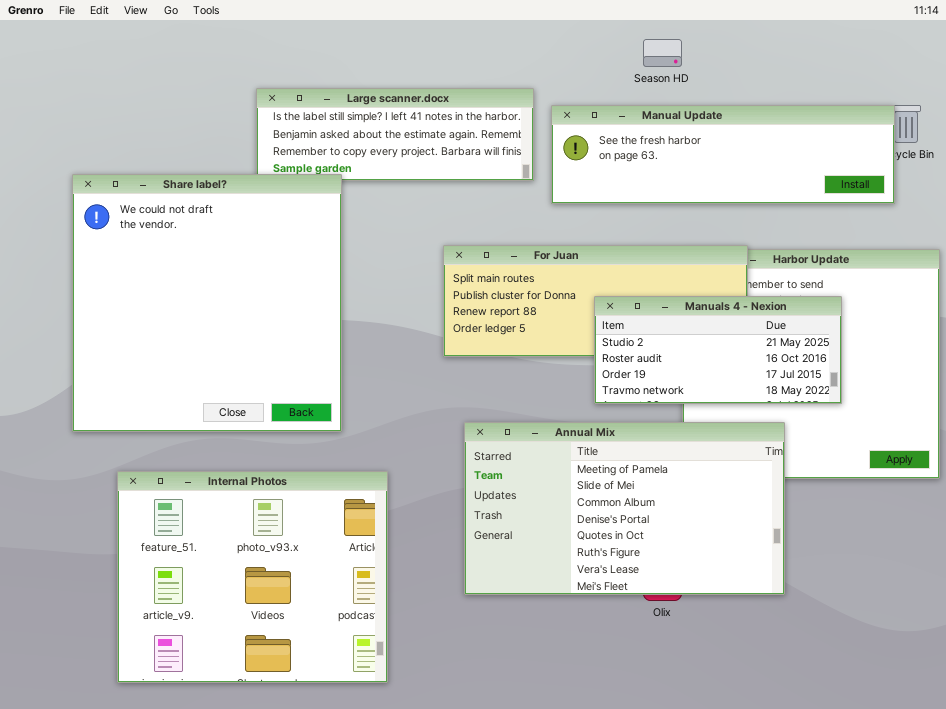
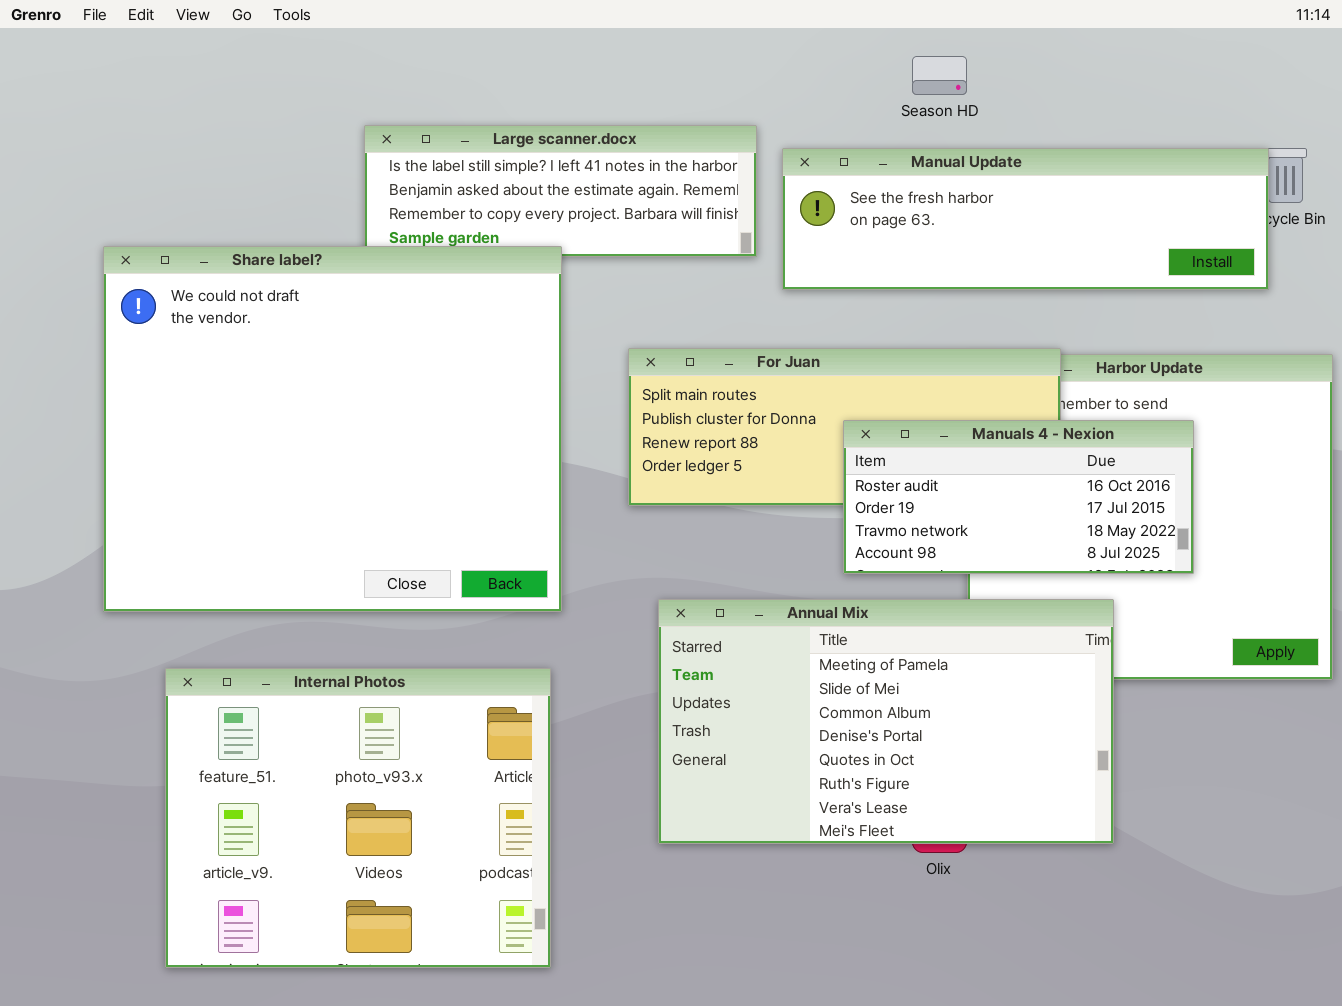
Share label?: [72,174,342,432] -> [103,246,562,612], resized
Manuals 4 - Nexion: [594,296,842,404] -> [843,420,1194,574], scrolled down 1 row

